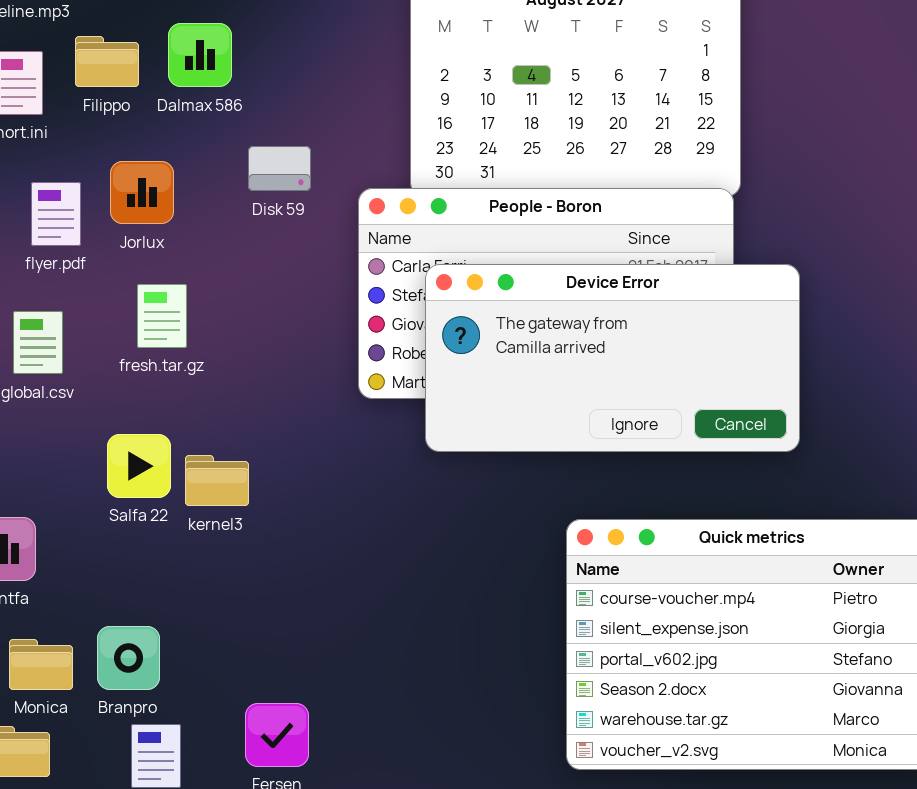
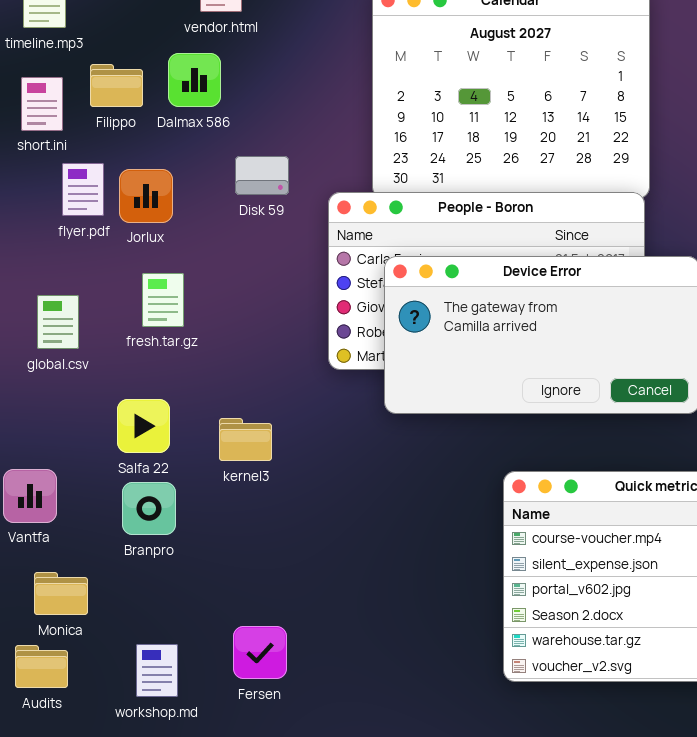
flyer.pdf: [31,182,81,246] -> [62,163,104,216], moved
kernel3: [185,455,249,506] -> [219,418,272,461], moved
Branpro: [97,626,160,690] -> [122,482,176,535], moved

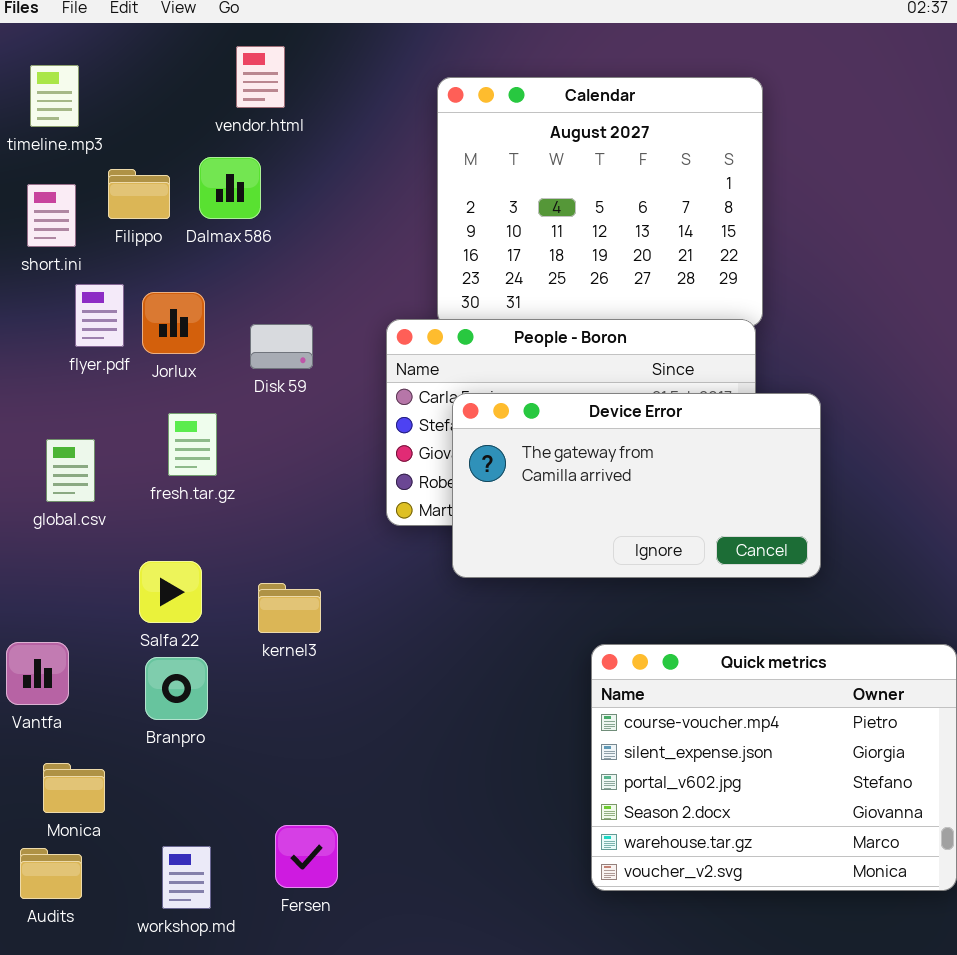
Disk 59: [235,156,289,195] -> [250,324,313,369], moved

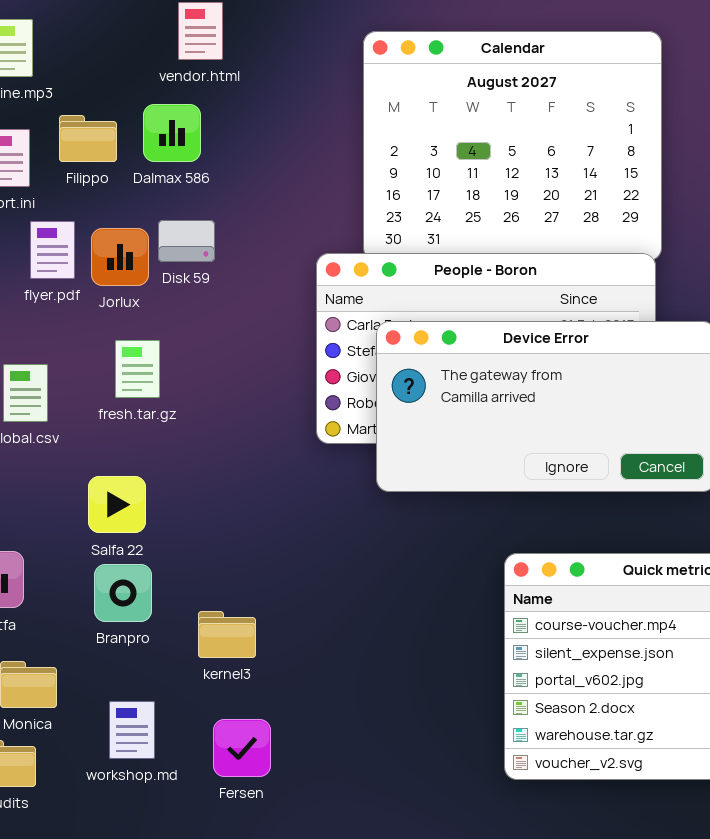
Disk 59: [250,324,313,369] -> [158,220,215,262], moved
kernel3: [258,583,321,633] -> [198,611,256,658], moved
workshop.md: [162,846,211,909] -> [109,701,155,759], moved

